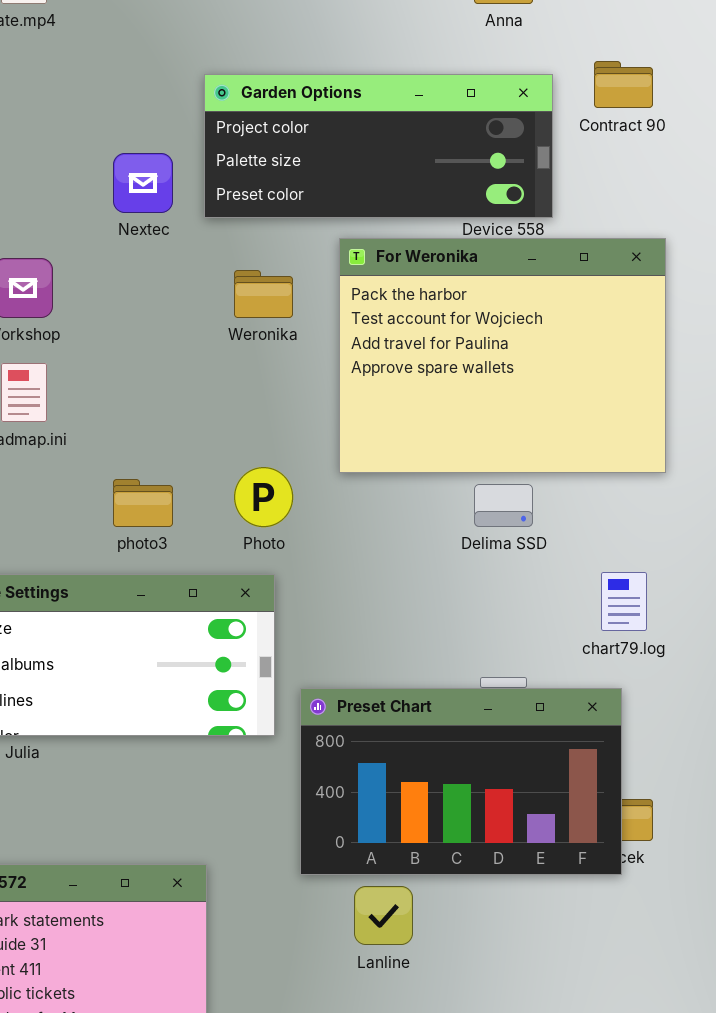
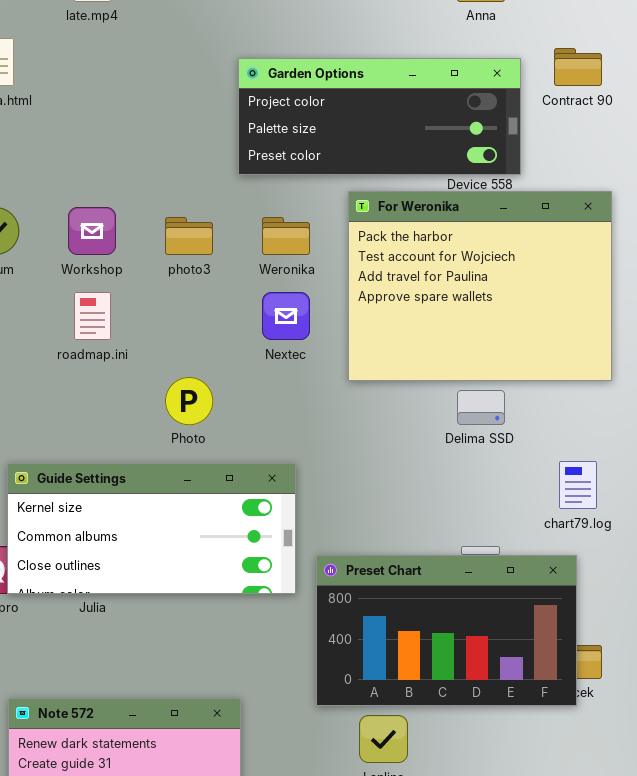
Nextec: [113,153,173,213] -> [262,292,310,340], moved
Photo: [234,467,293,527] -> [165,377,213,425], moved
photo3: [113,479,173,527] -> [165,217,213,255], moved

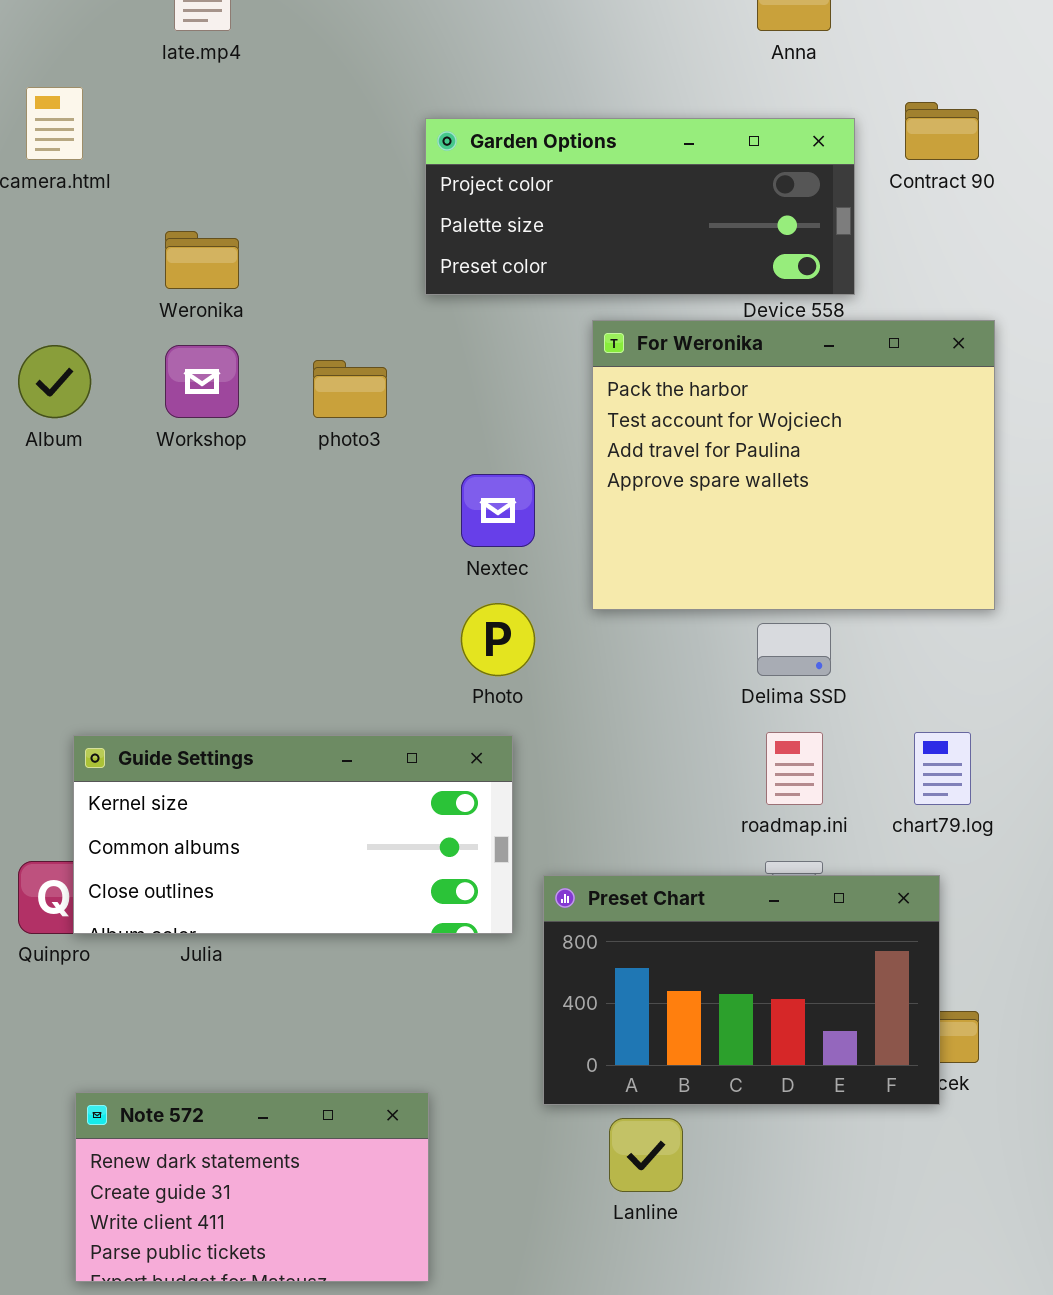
Weronika: [262,217,310,255] -> [165,231,239,289], moved
roadmap.ini: [74,292,111,340] -> [766,732,823,805], moved
Photo: [165,377,213,425] -> [461,603,535,676], moved

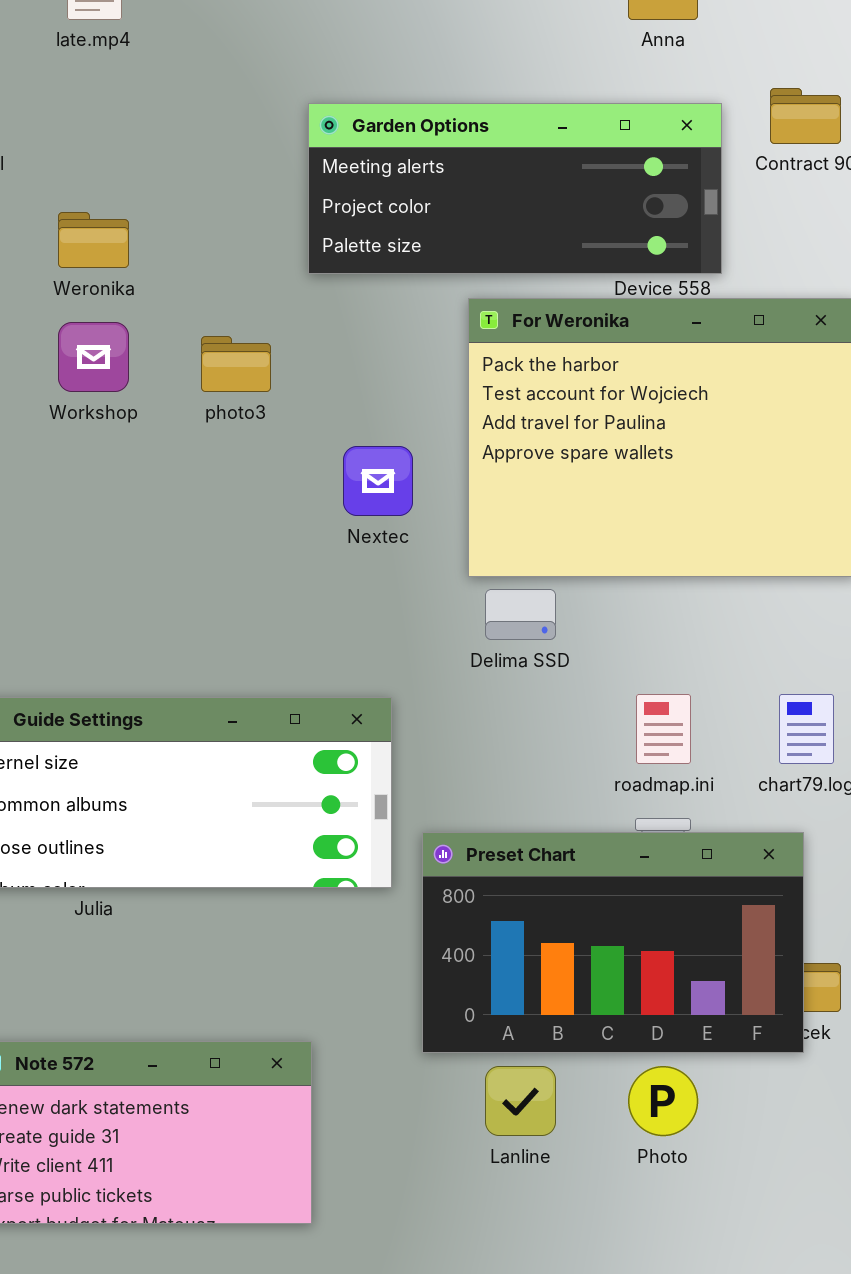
Garden Options: [425,118,855,295] -> [308,103,722,274], scrolled up 1 row
Photo: [461,603,535,676] -> [628,1066,698,1136], moved
Delima SSD: [757,623,831,676] -> [485,589,556,640], moved

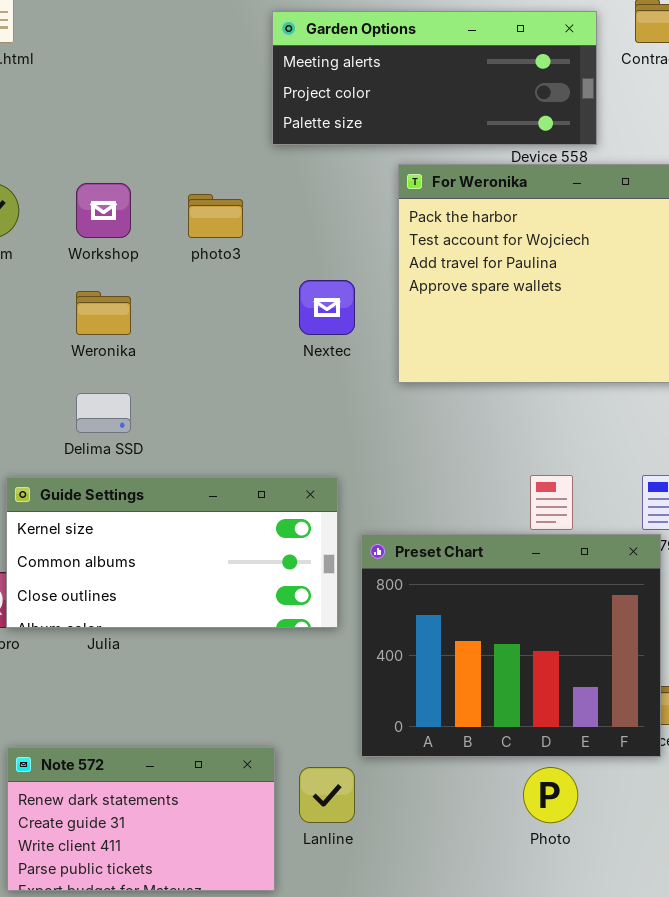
Weronika: [58,212,129,268] -> [76,291,131,335], moved
Delima SSD: [485,589,556,640] -> [76,393,131,433], moved
Preset Chart: [422,832,804,1053] -> [361,534,661,757], resized
Lanline: [485,1066,556,1136] -> [299,767,355,823], moved

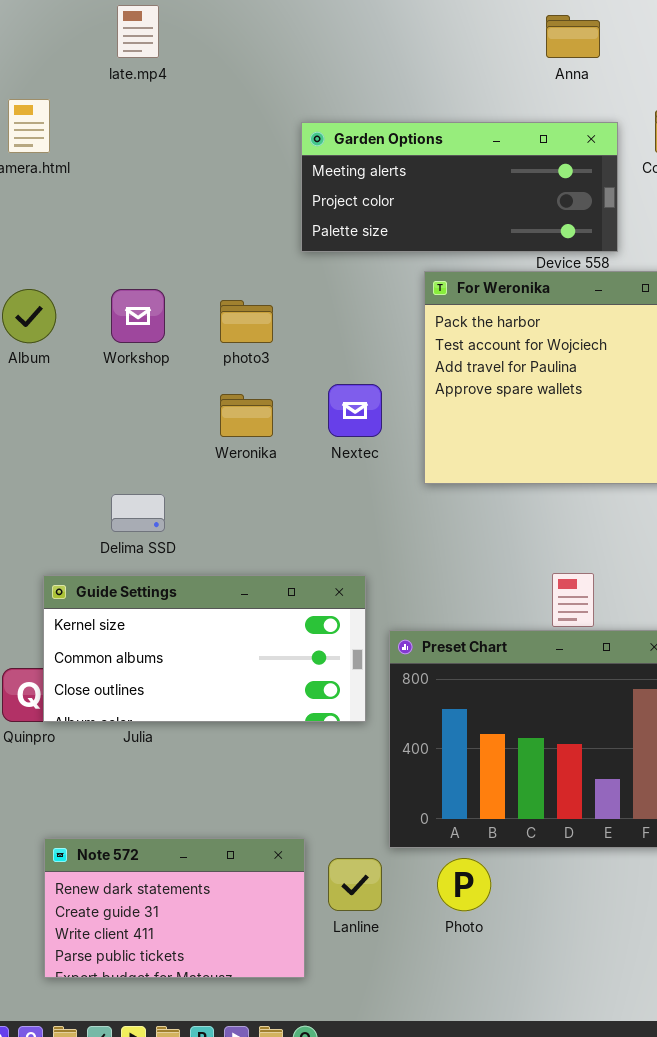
Weronika: [76,291,131,335] -> [220,394,273,437], moved
Photo: [523,767,578,823] -> [437,858,491,911], moved

